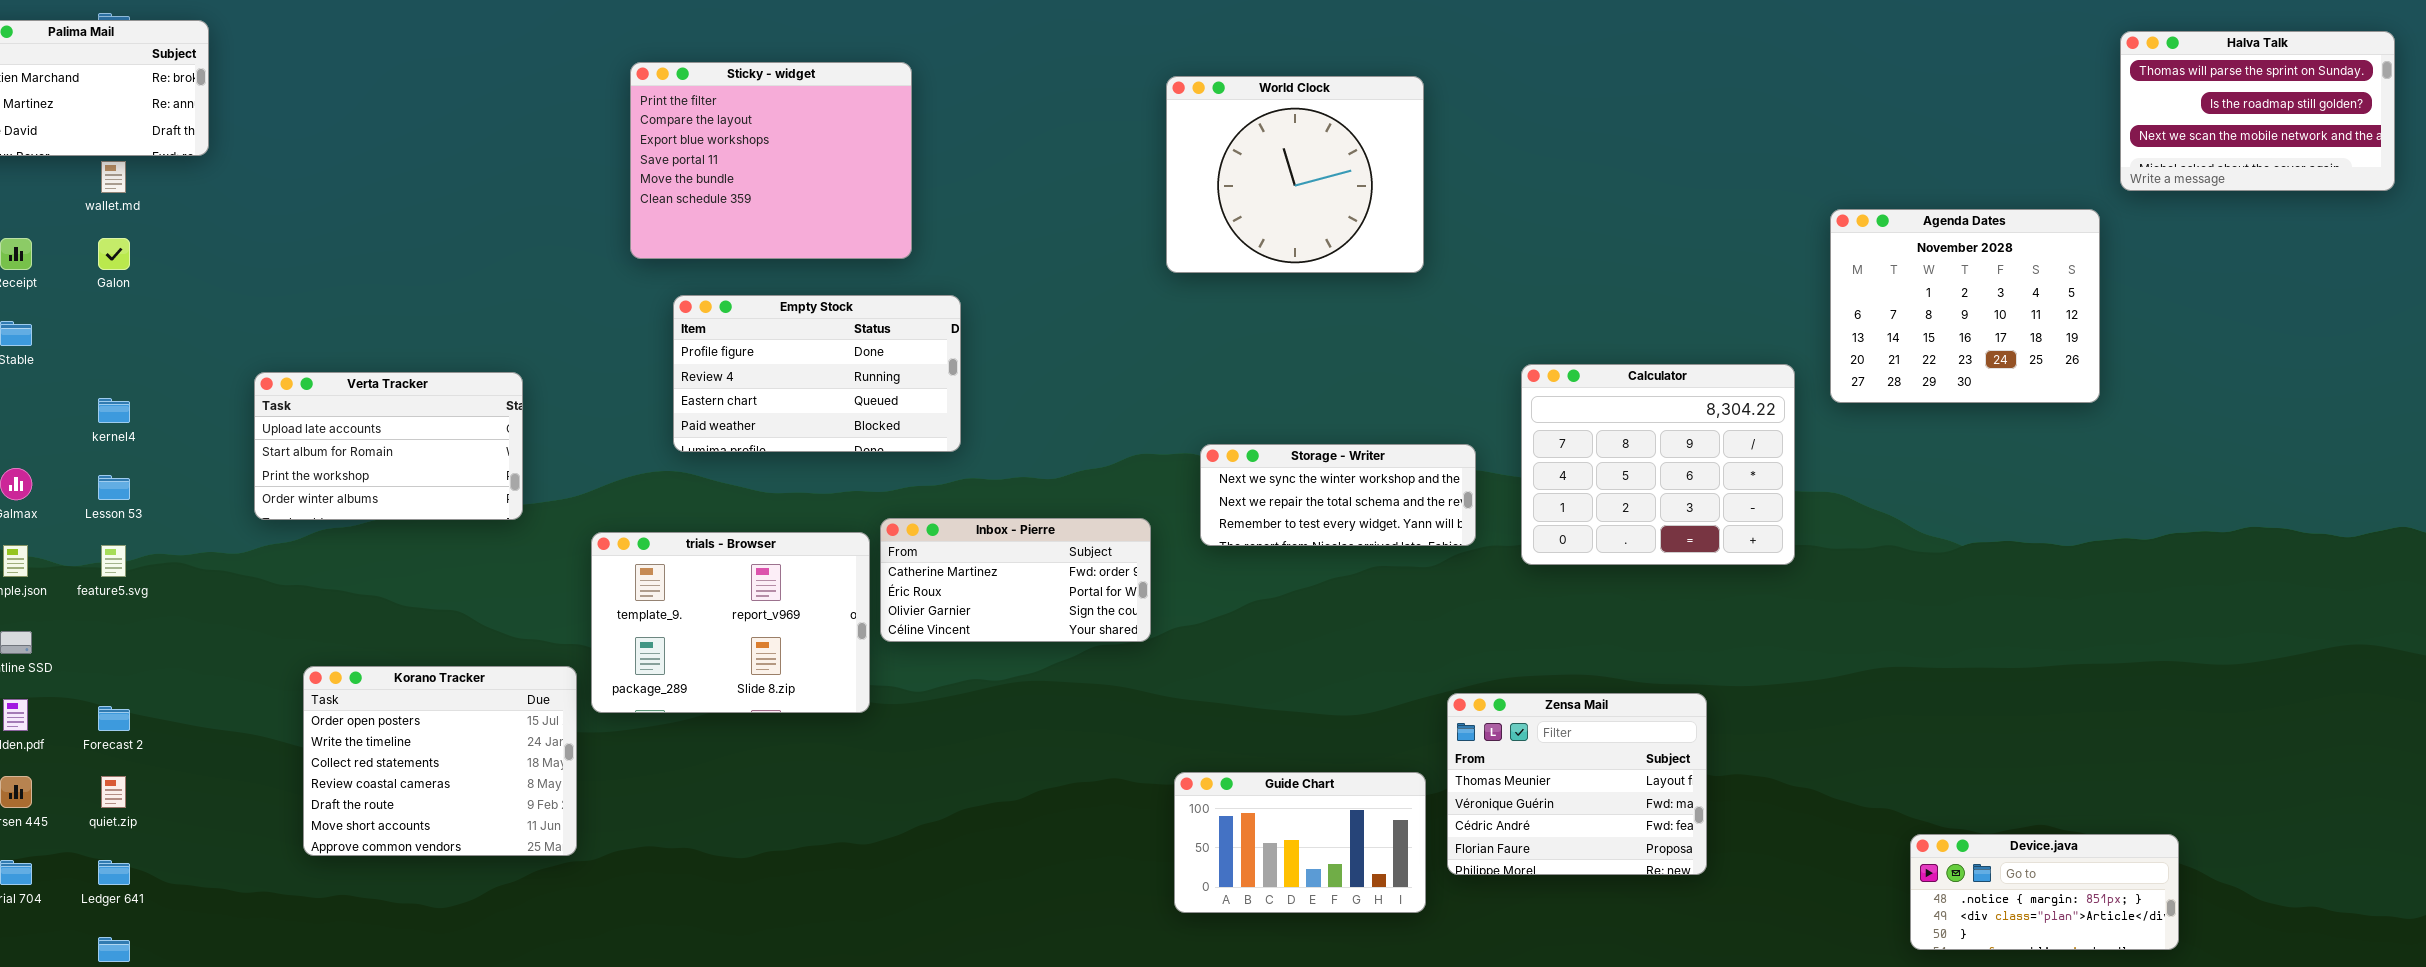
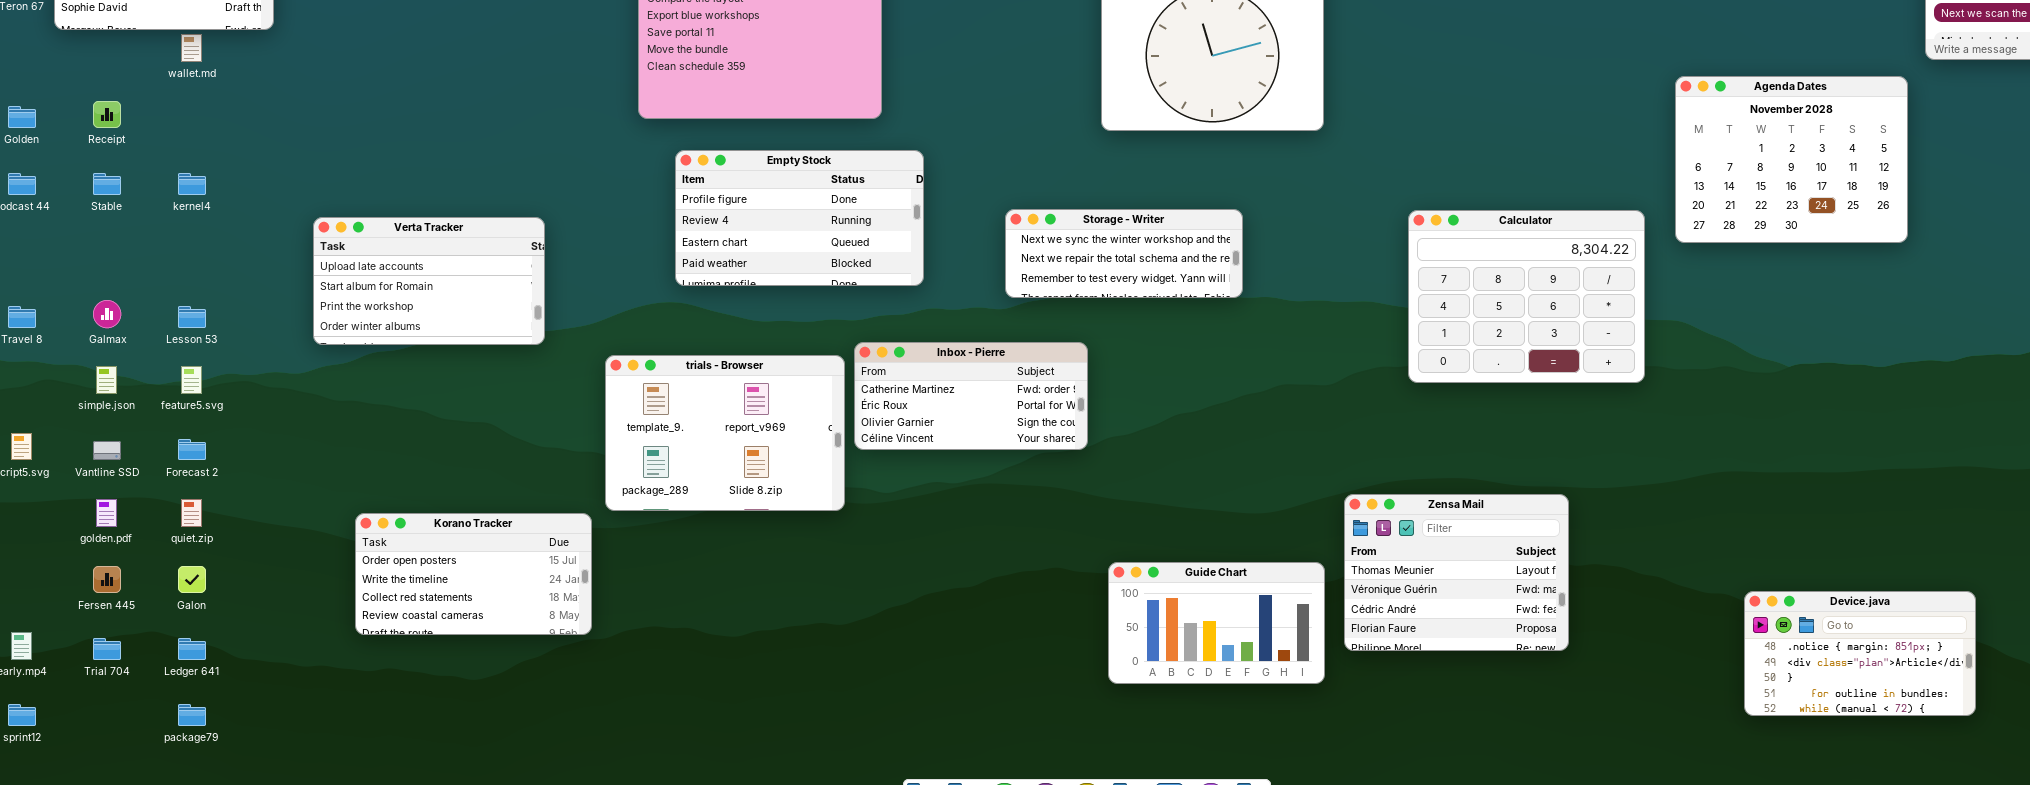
Galon: [98,238,130,270] -> [178,566,206,593], moved
kernel4: [98,398,130,423] -> [178,173,206,195], moved
Storage - Writer: [1200,444,1476,546] -> [1005,209,1243,298], moved
Korano Tracker: [303,666,577,856] -> [355,513,592,635], resized
Forecast 2: [98,706,130,731] -> [178,439,206,460], moved
quiet.zip: [101,776,126,808] -> [181,499,202,527], moved
Device.java: [1910,834,2179,950] -> [1744,591,1976,716], resized

